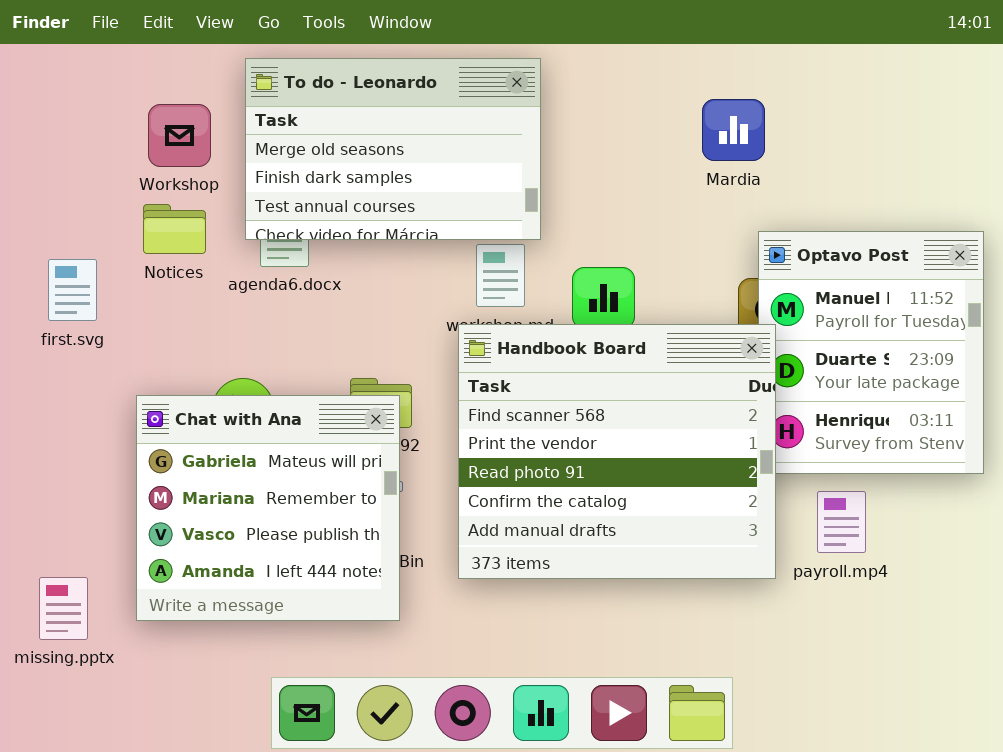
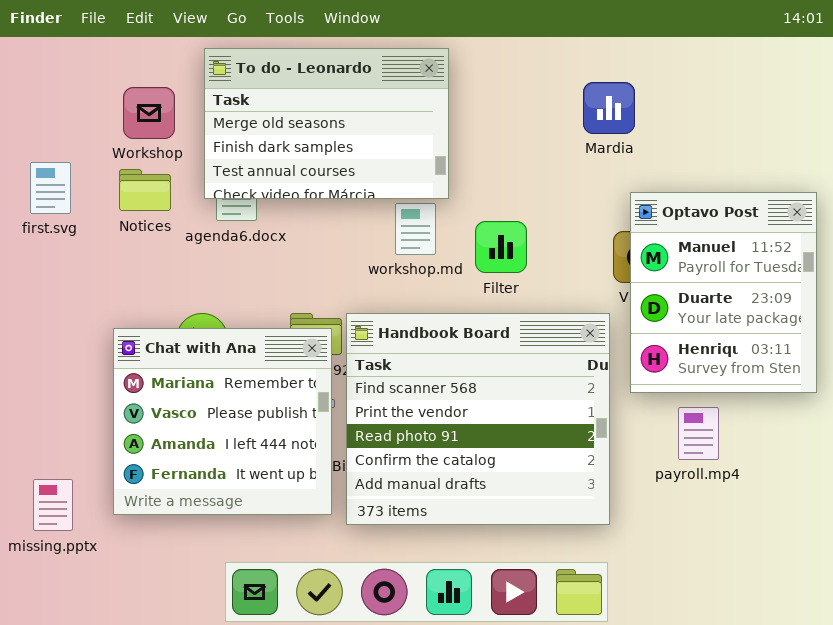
first.svg: [48,259,97,321] -> [30,162,71,214], moved
Handbook Board: [458,324,776,579] -> [346,313,610,525], moved
Chat with Ana: [136,395,400,621] -> [113,328,332,515], scrolled down 1 row

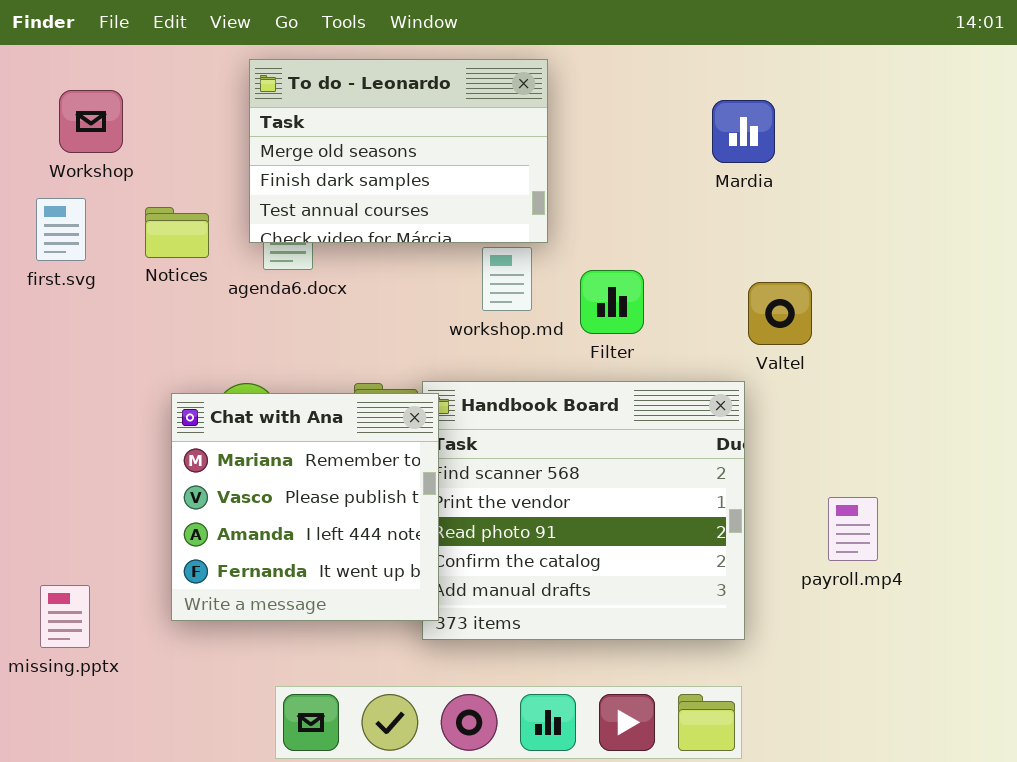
Workshop: [123,87,175,139] -> [59,90,123,153], moved
Optavo Post: [630,192,817,393] -> none, closed
Chat with Ana: [113,328,332,515] -> [171,393,439,621], moved

